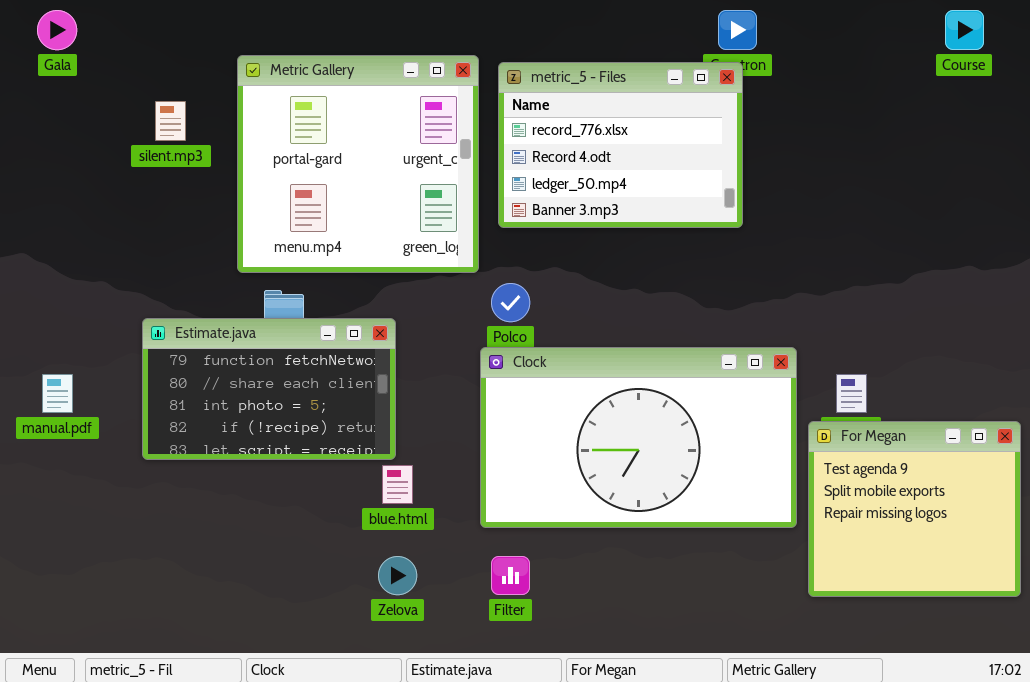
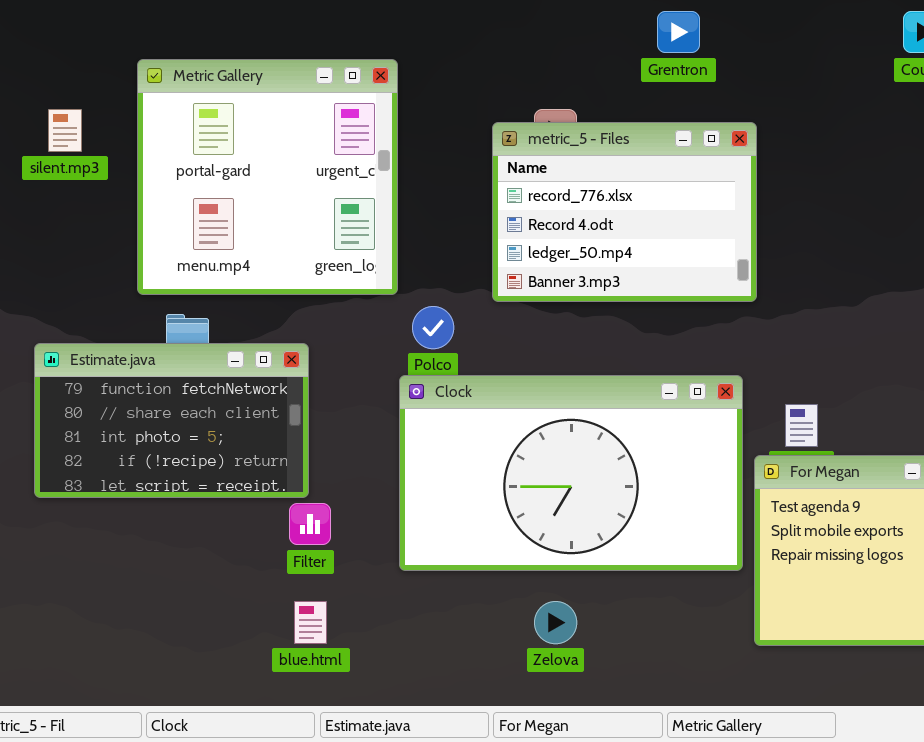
metric_5 - Files: [498,62,743,228] -> [492,122,757,302], moved
blue.html: [382,465,413,504] -> [294,601,327,644], moved
Zelova: [378,556,417,595] -> [534,601,577,644], moved
Filter: [491,556,530,595] -> [289,503,331,545], moved

